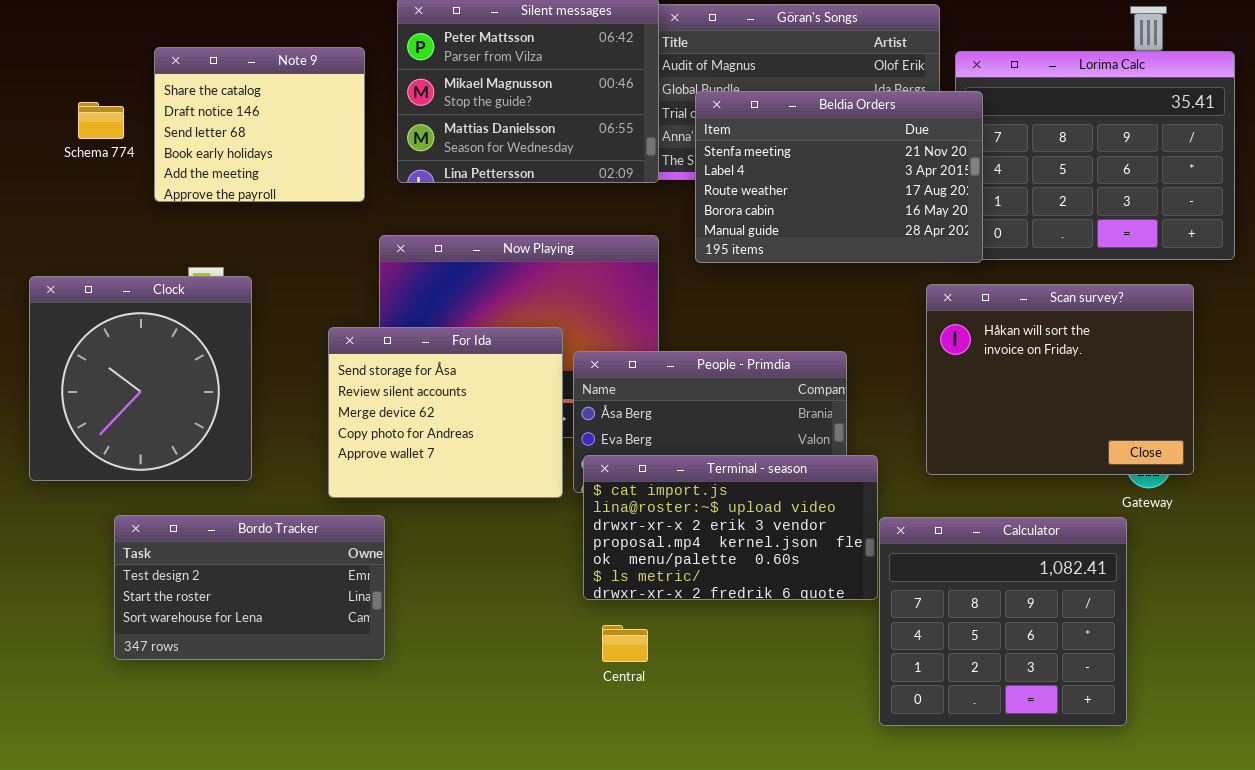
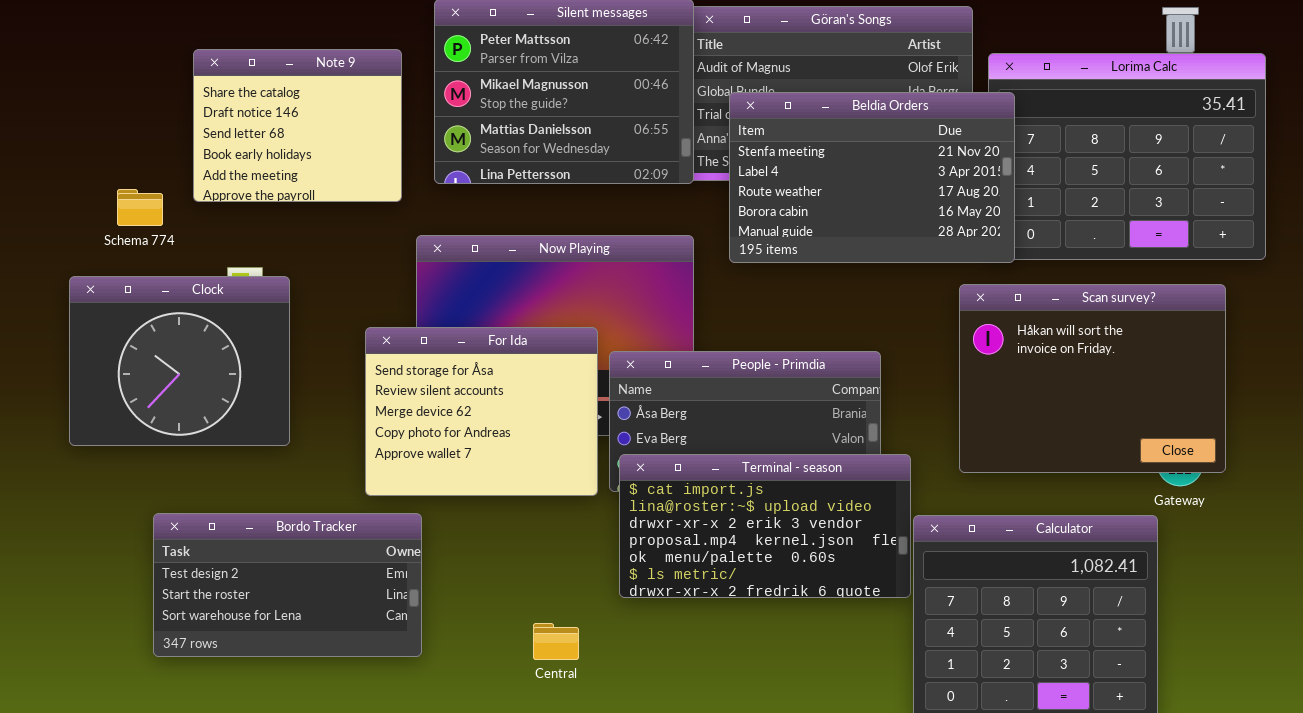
Schema 774: [78,102,124,139] -> [117,189,163,226], moved
Clock: [29,276,252,481] -> [69,276,290,446], resized
Central: [602,625,648,662] -> [533,623,579,660], moved

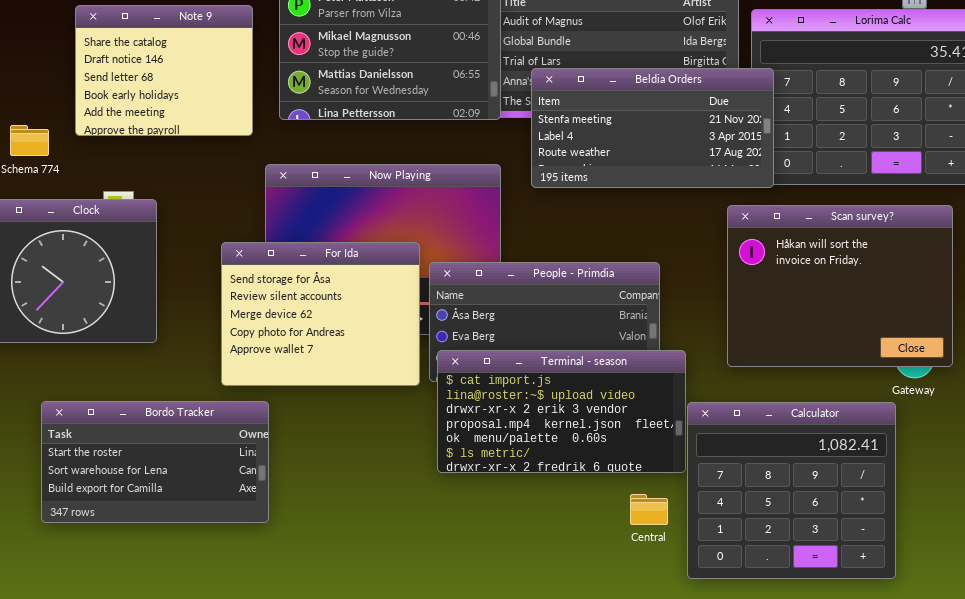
Beldia Orders: [729,92,1015,263] -> [531,68,774,188], resized
Bordo Tracker: [153,513,422,657] -> [41,401,269,523], scrolled down 1 row
Central: [533,623,579,660] -> [630,494,668,525], moved

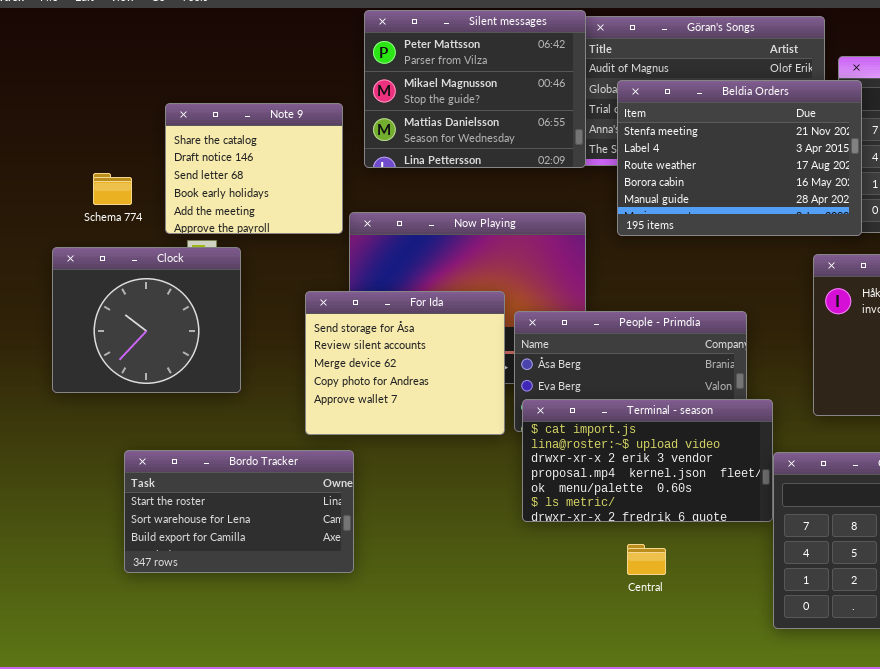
Note 9: [75,5,253,136] -> [165,103,343,234], moved
Beldia Orders: [531,68,774,188] -> [617,80,862,236], resized
Central: [630,494,668,525] -> [627,544,666,575], moved

